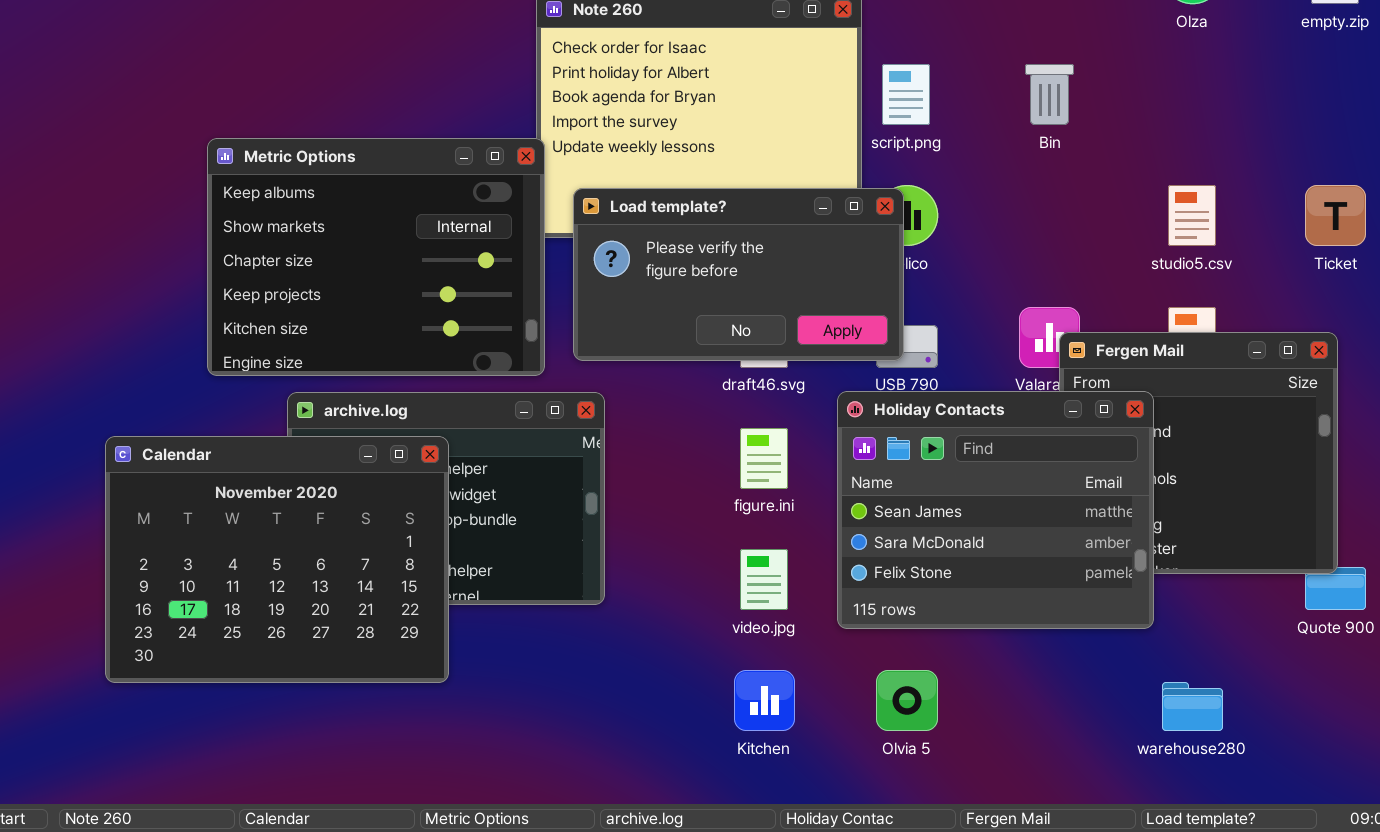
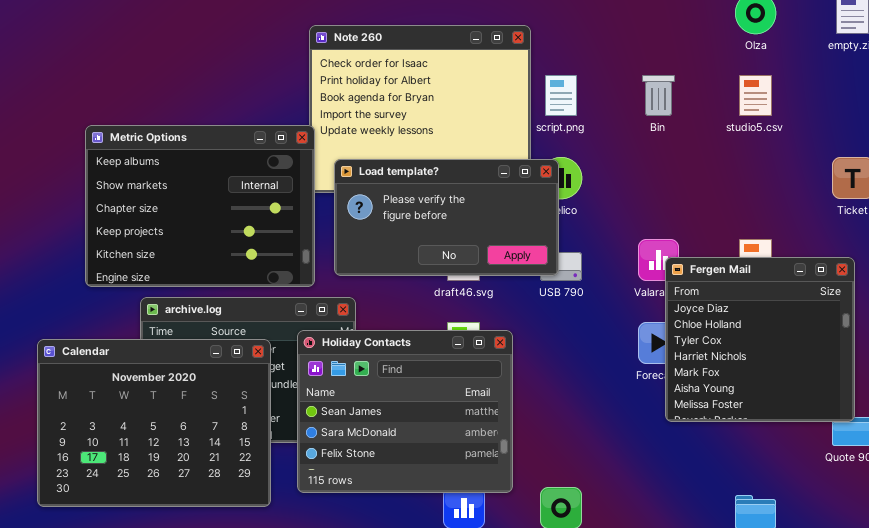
studio5.csv: [1168,185,1216,246] -> [739,75,772,116], moved
Holiday Contacts: [837,391,1154,629] -> [297,330,513,493], moved
Calendar: [105,436,449,683] -> [37,339,271,507], moved

